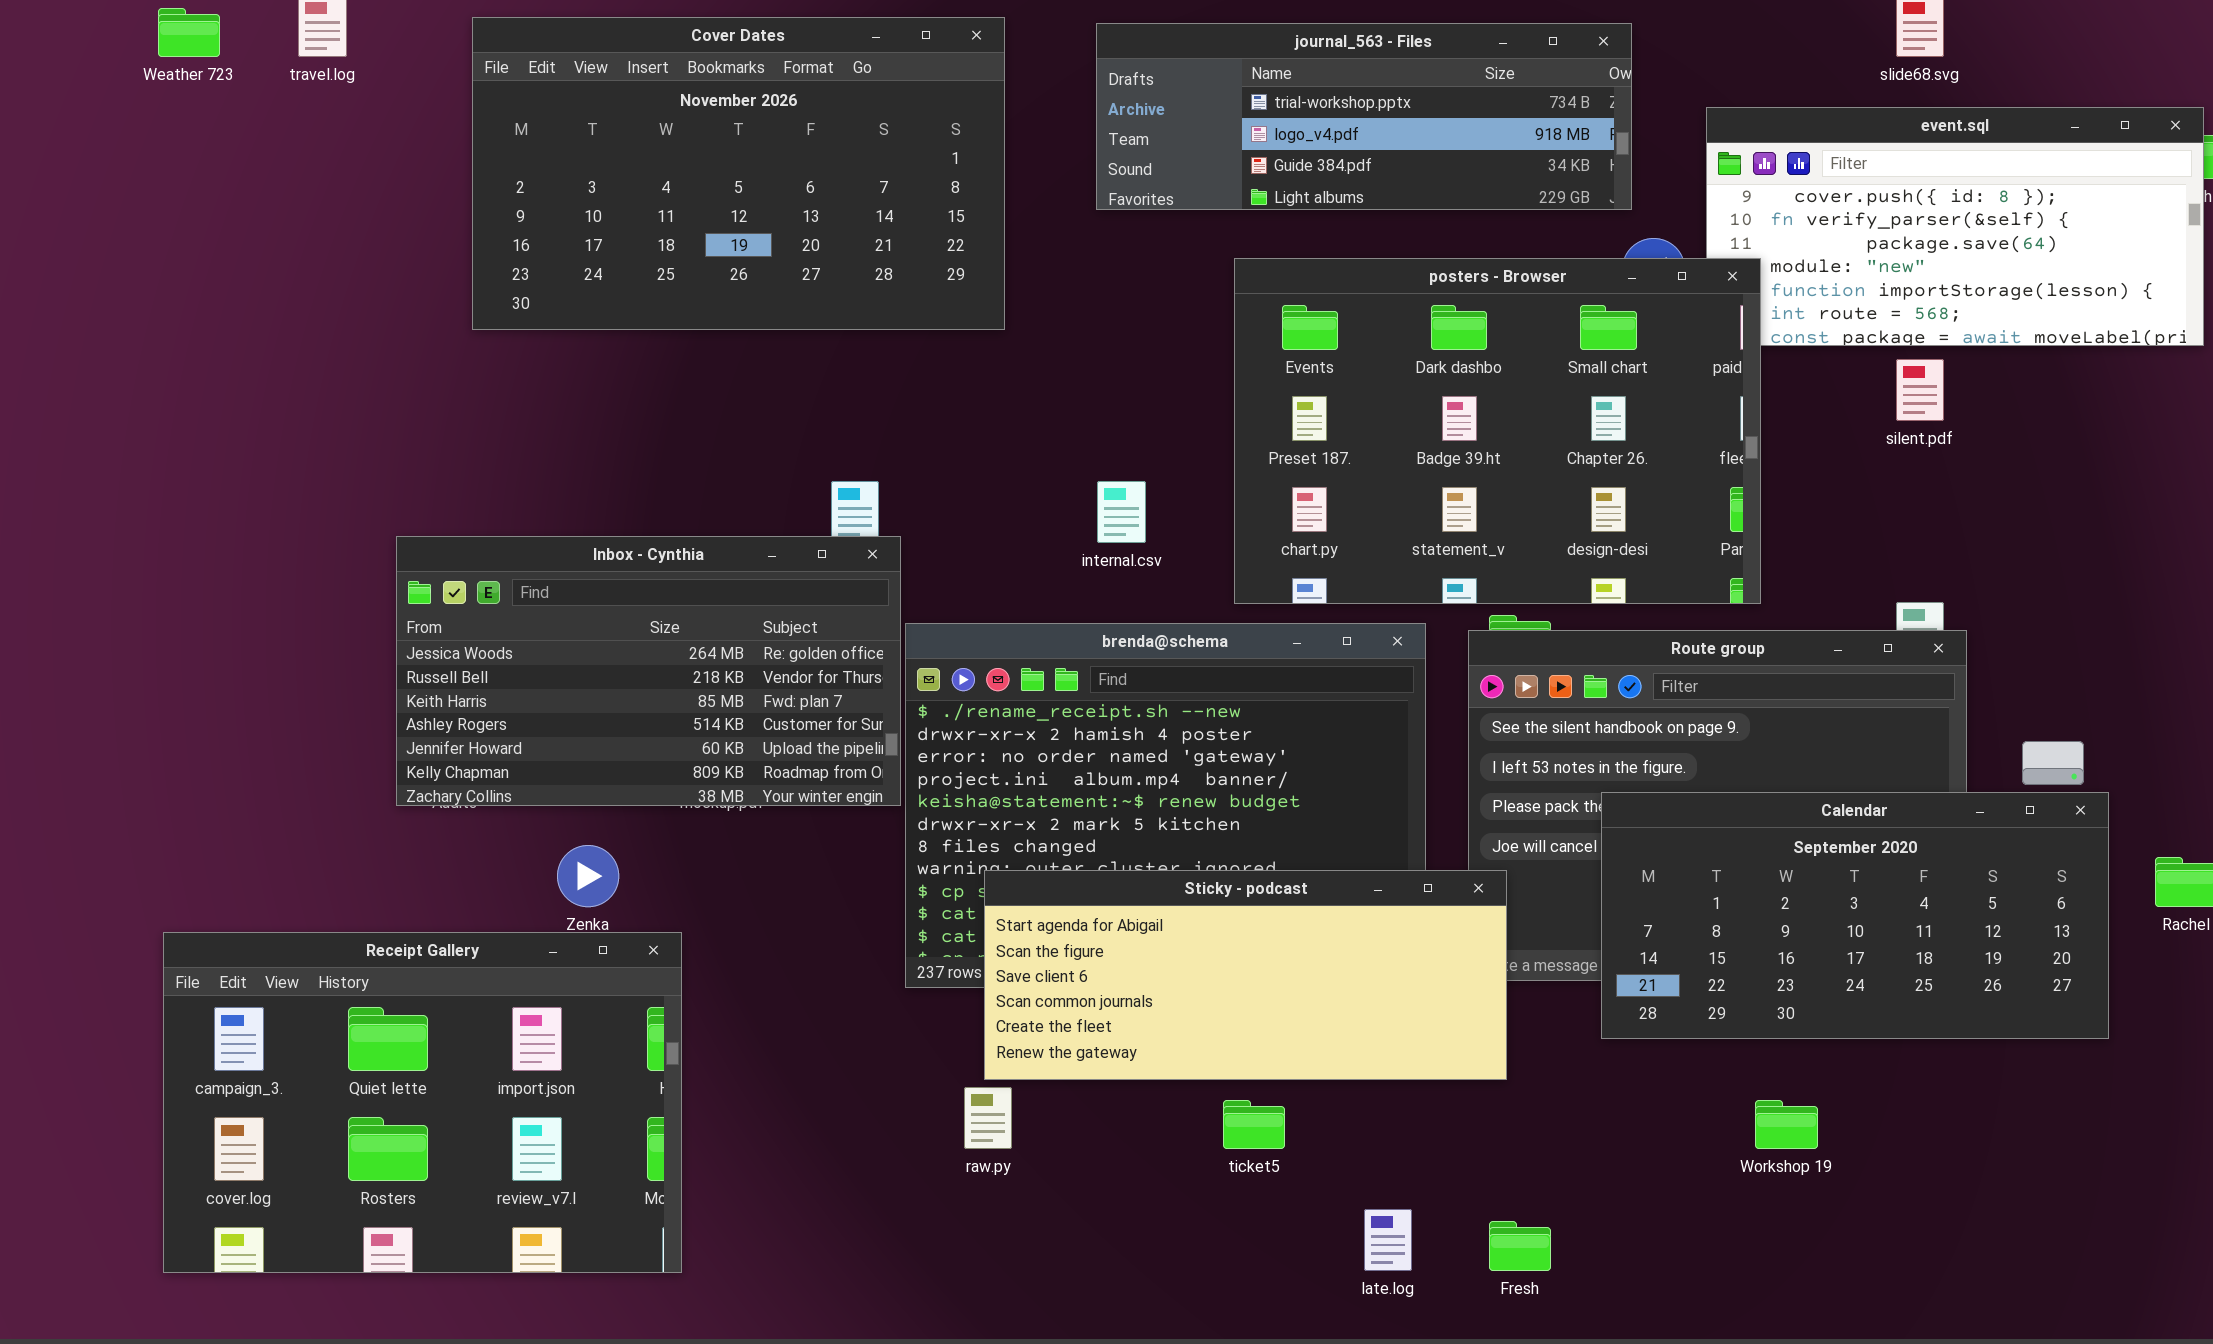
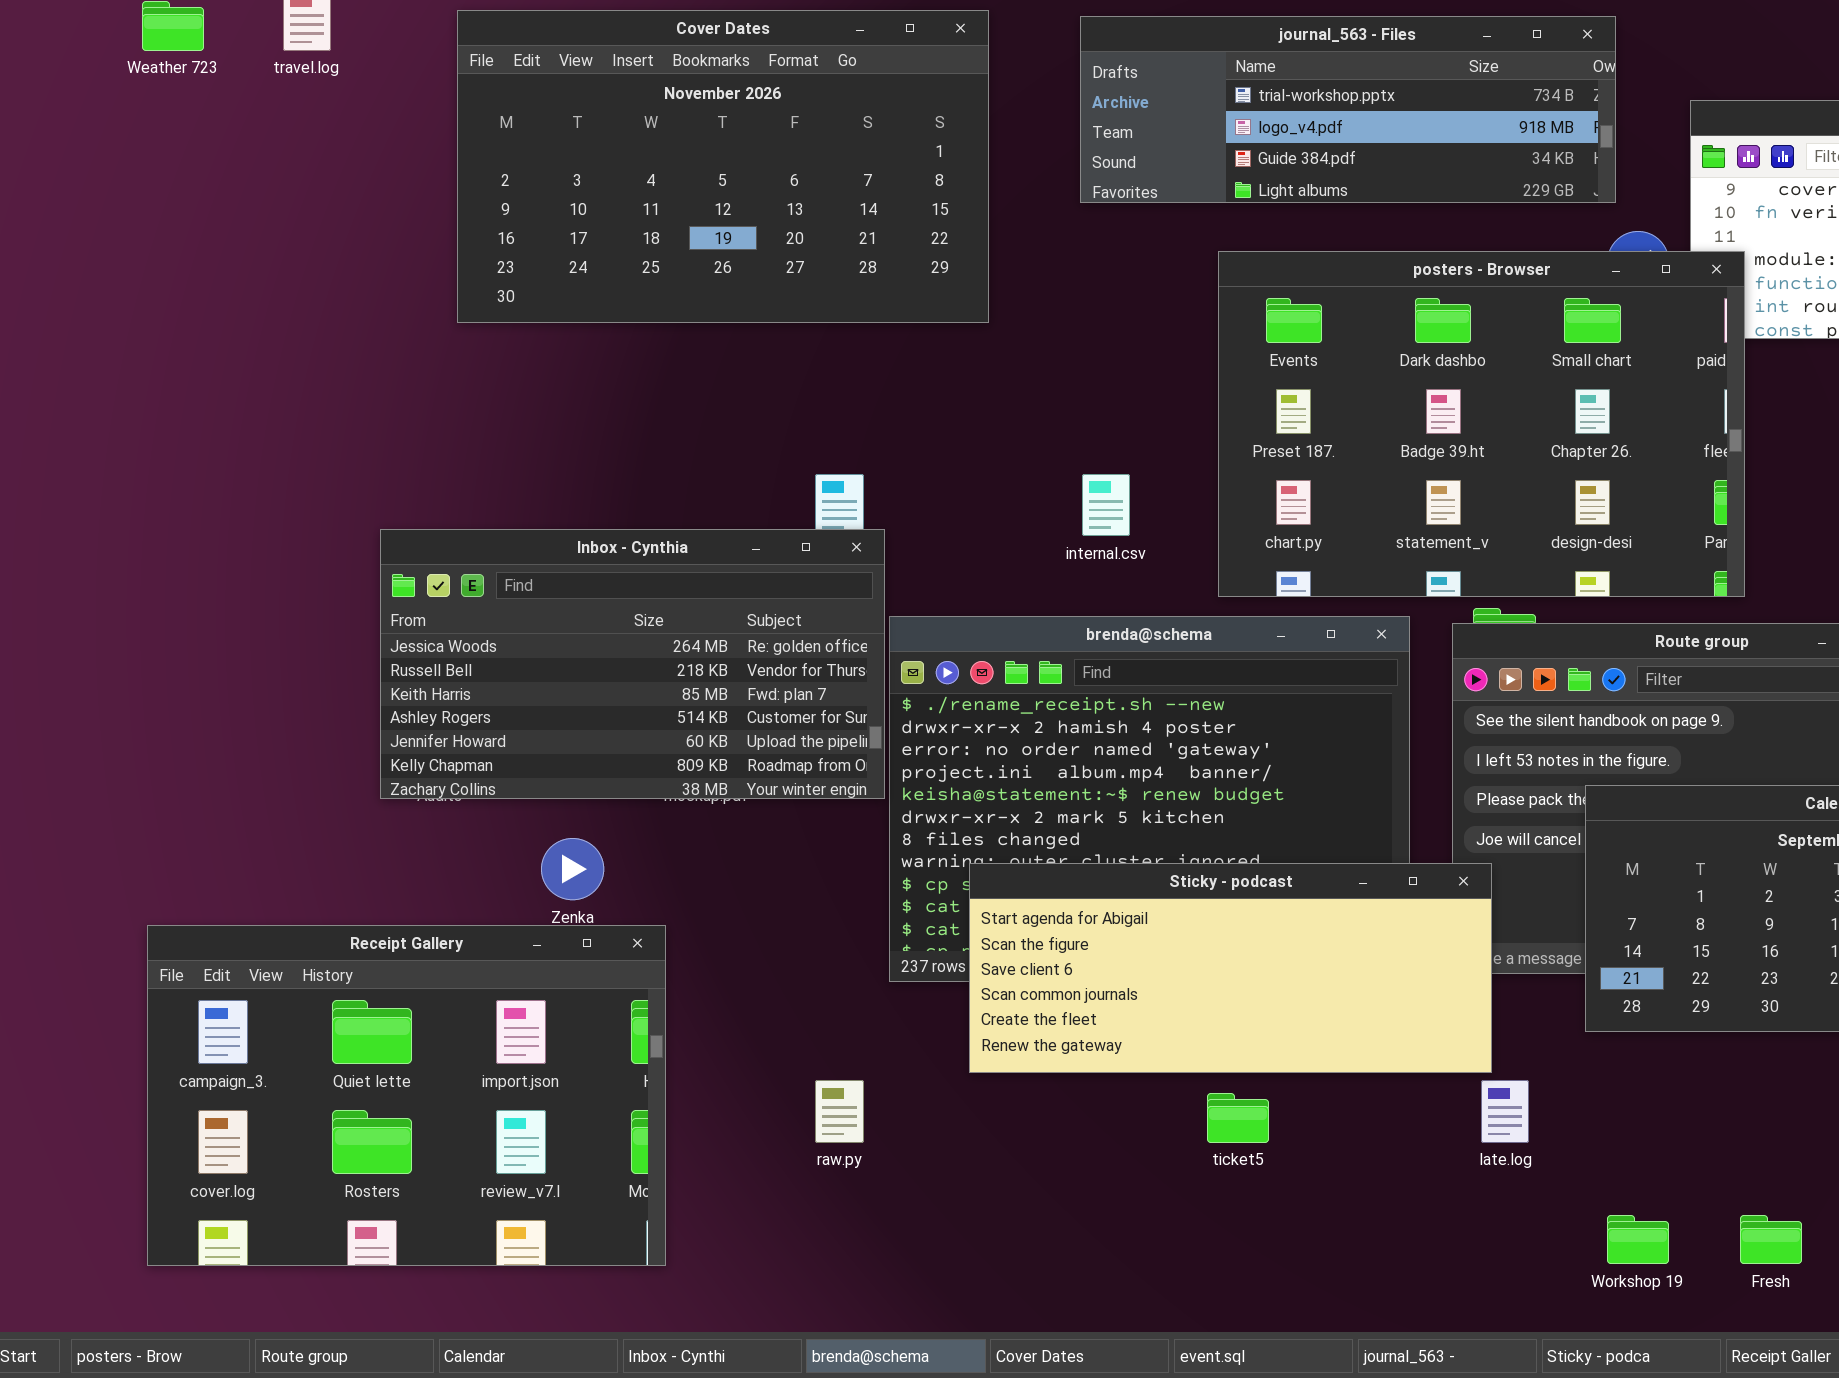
raw.py: [964,1087,1012,1149] -> [815,1080,864,1143], moved
Workshop 19: [1755,1100,1818,1149] -> [1607,1215,1669,1264], moved
late.log: [1364,1209,1412,1271] -> [1481,1080,1529,1143], moved
Fresh: [1489,1221,1551,1271] -> [1740,1215,1802,1264], moved

